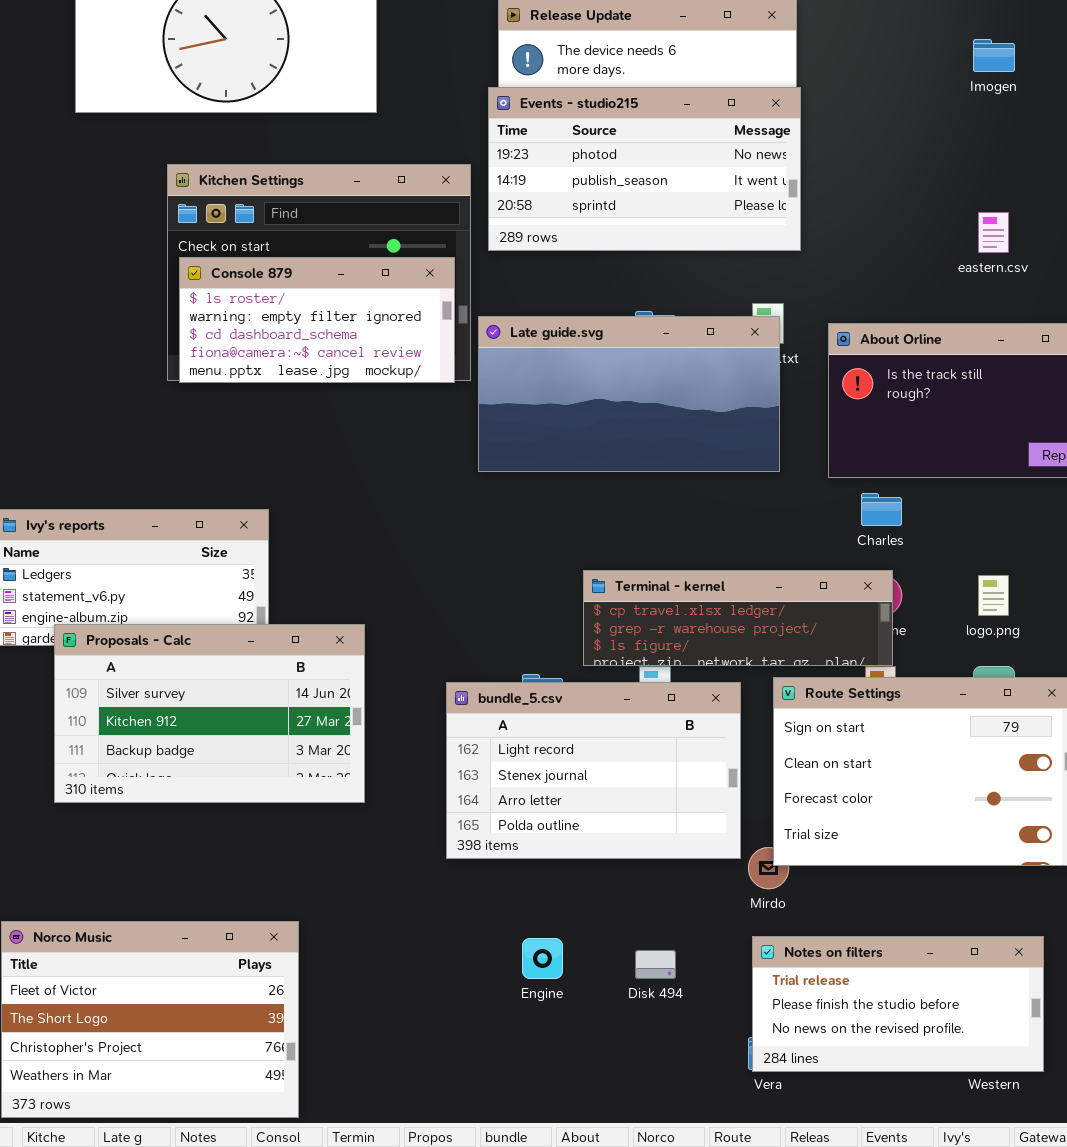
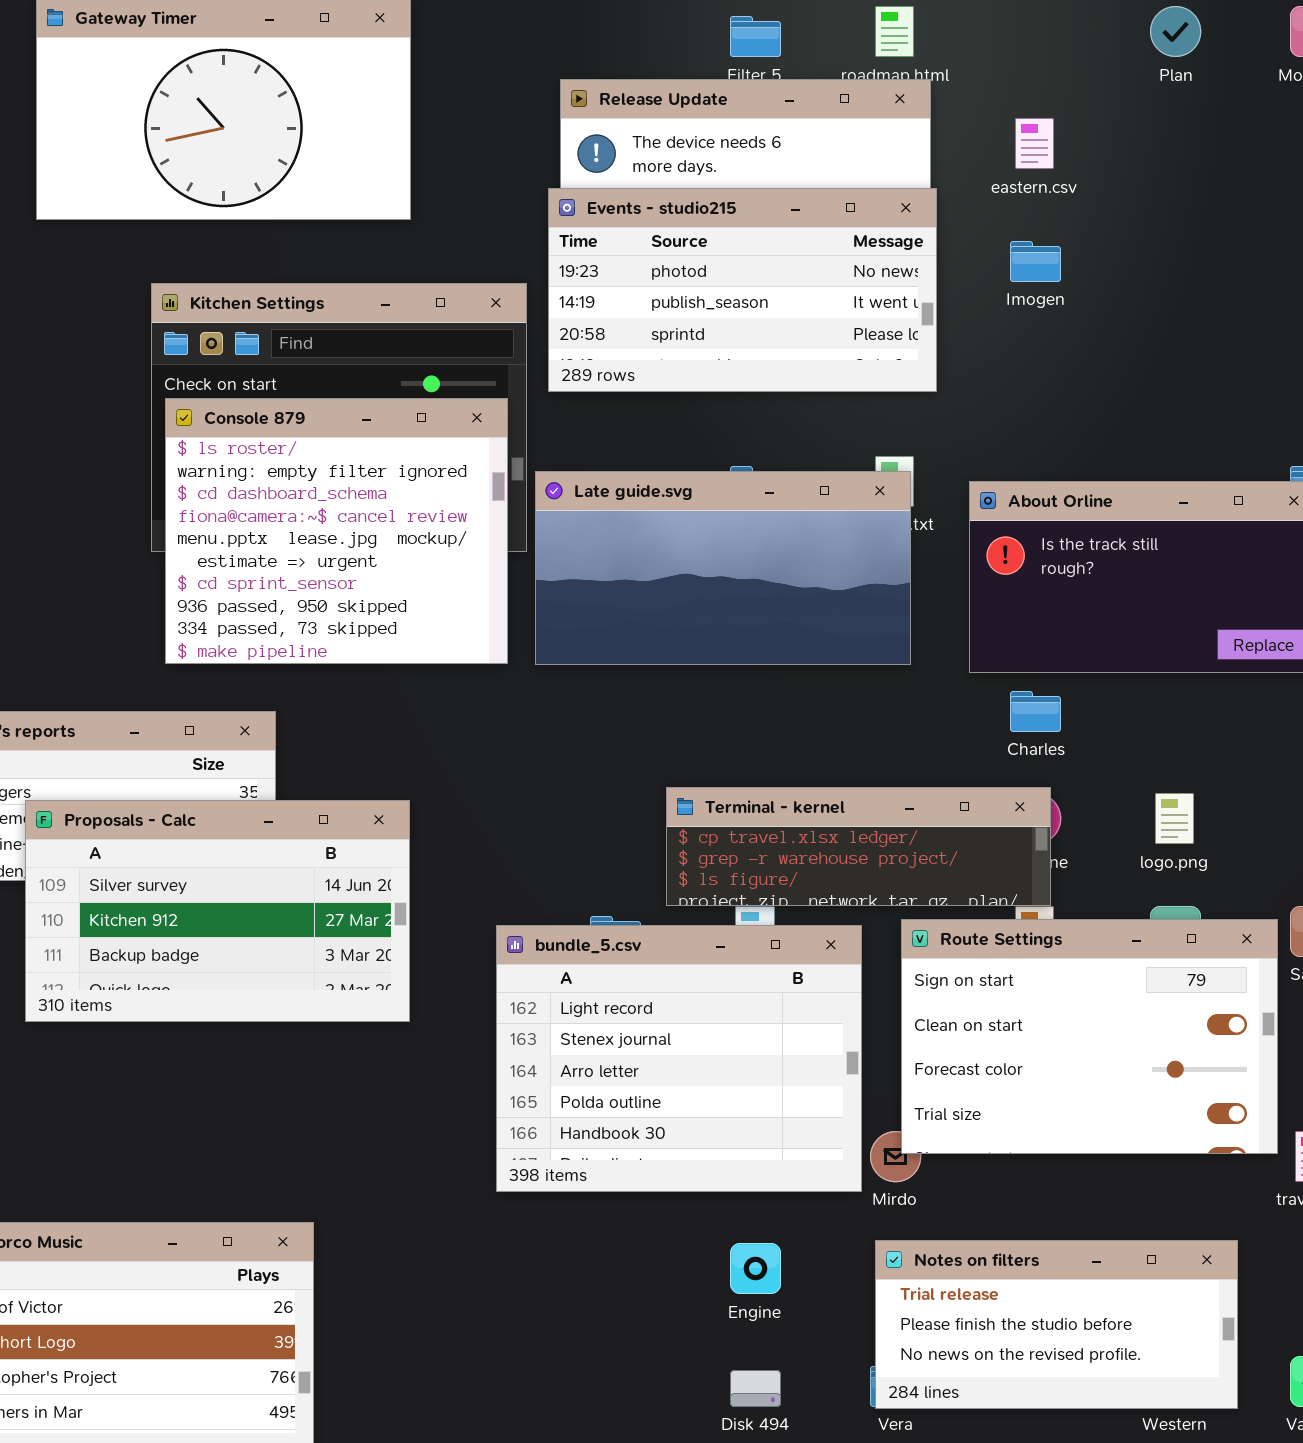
Imogen: [973,39,1015,72] -> [1010,241,1061,282], moved
eastern.csv: [978,212,1009,253] -> [1015,118,1054,169], moved
Console 879: [179,257,455,383] -> [165,398,508,664], resized
Proposals - Calc: [54,624,365,803] -> [25,800,410,1022], moved
bundle_5.csv: [446,682,741,859] -> [496,925,862,1192], resized
Engine: [522,938,563,979] -> [730,1243,781,1294], moved
Disk 494: [635,950,676,979] -> [730,1370,781,1407], moved

